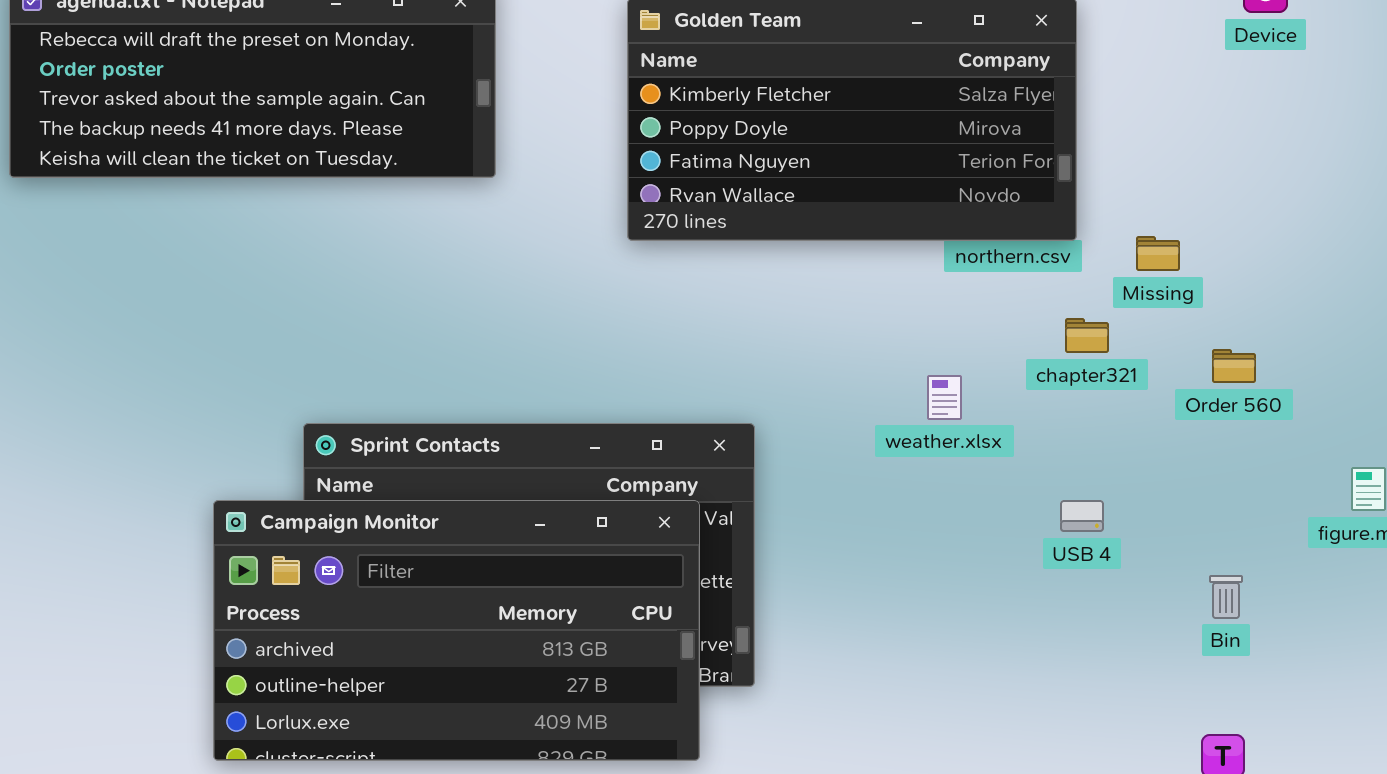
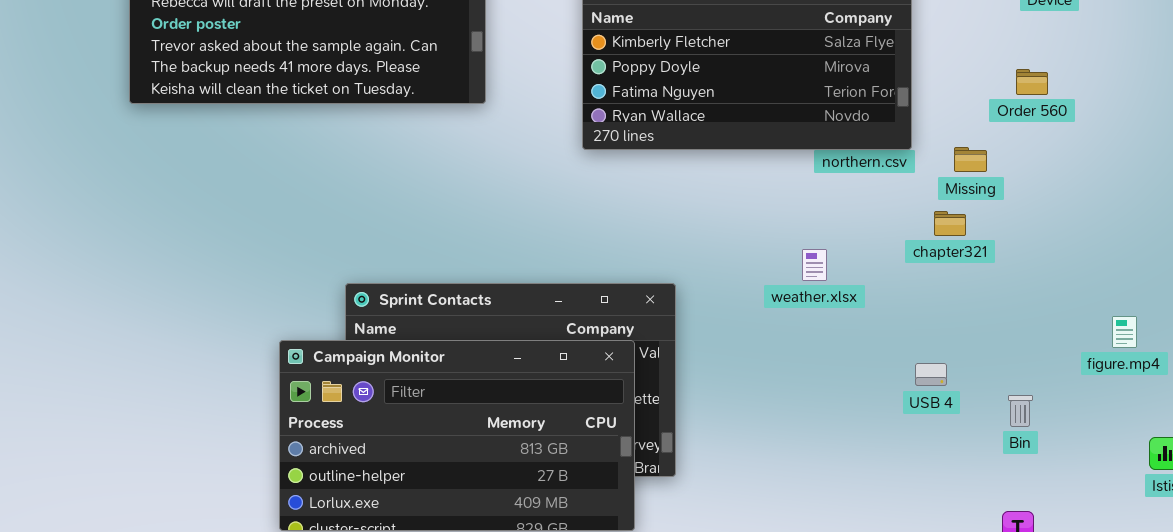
chapter321: [1065,318,1109,353] -> [934,211,966,236], moved
Order 560: [1212,349,1256,383] -> [1016,69,1048,95], moved
USB 4: [1060,500,1104,532] -> [915,363,947,386], moved

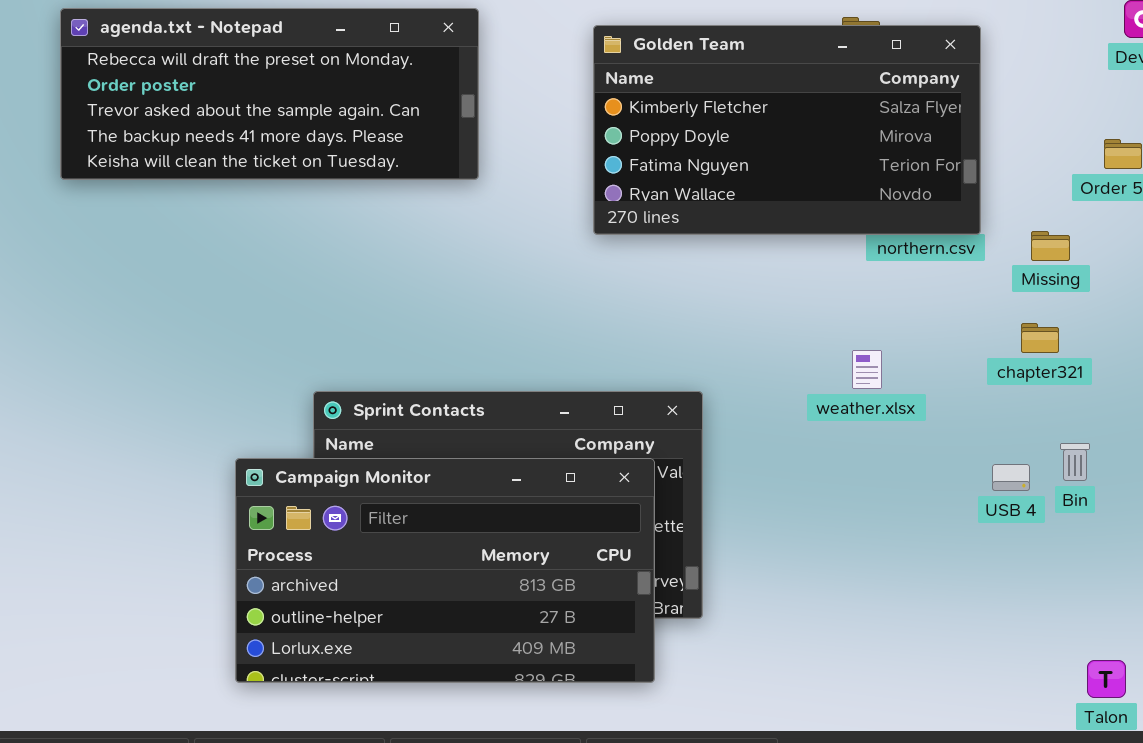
chapter321: [934,211,966,236] -> [1021,323,1059,353], moved
USB 4: [915,363,947,386] -> [992,464,1030,491], moved
Bin: [1008,395,1033,427] -> [1060,443,1090,481], moved

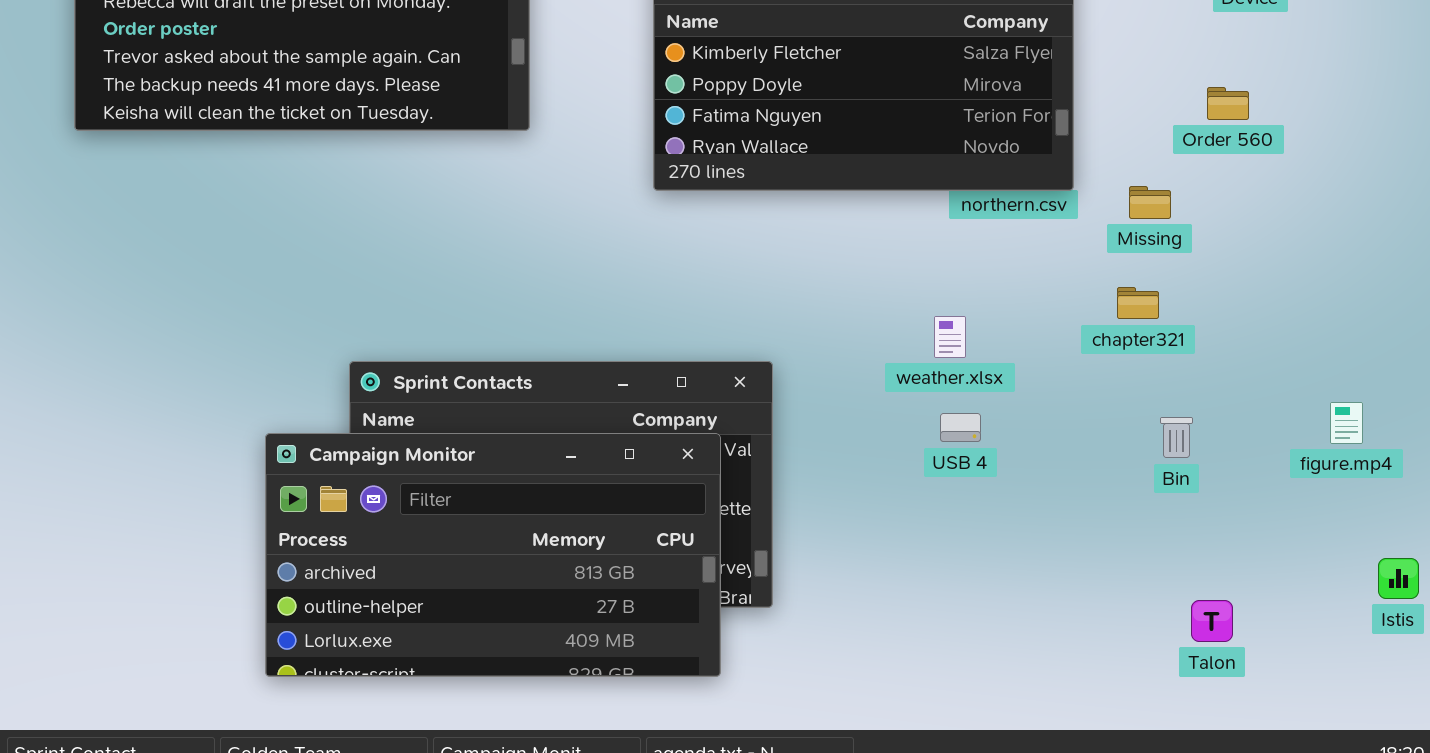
USB 4: [992,464,1030,491] -> [940,413,981,442], moved
Talon: [1087,660,1126,698] -> [1191,600,1233,642], moved

